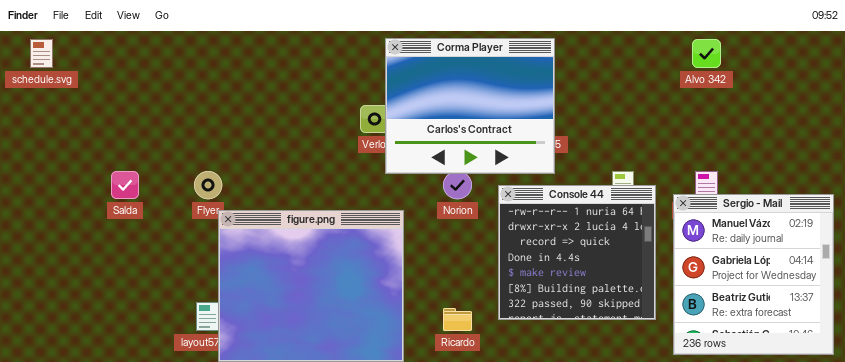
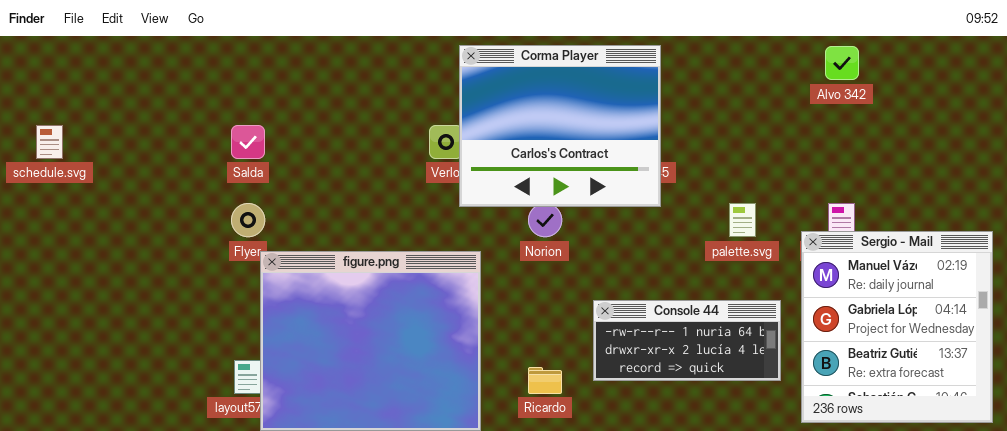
schedule.svg: [30,39,53,68] -> [36,125,63,159], moved
Salda: [111,171,139,199] -> [231,125,265,159], moved
Console 44: [498,185,656,320] -> [593,300,781,381], resized

